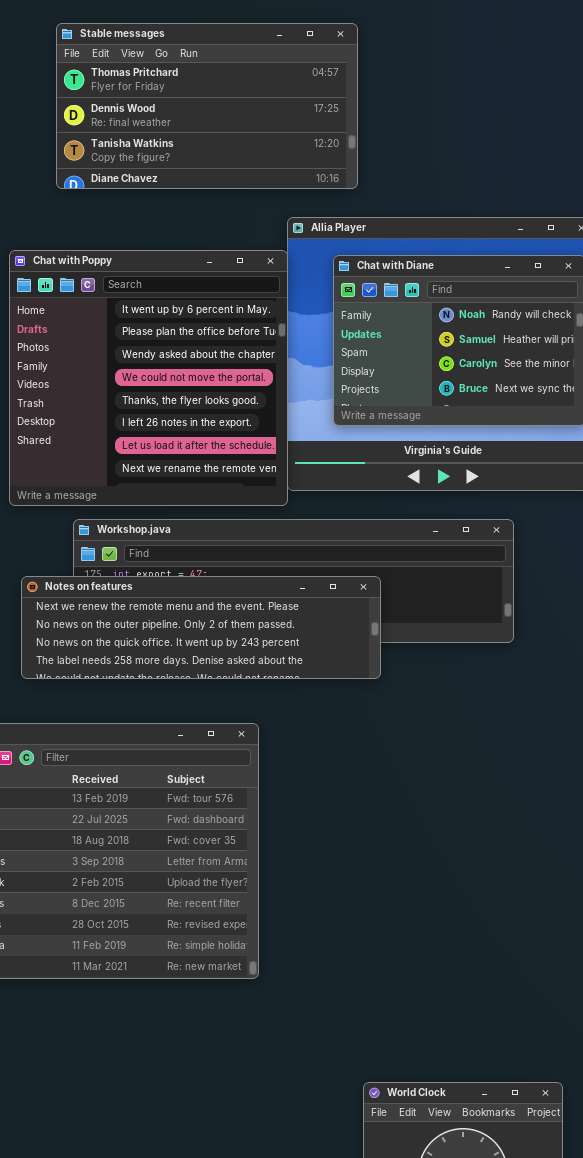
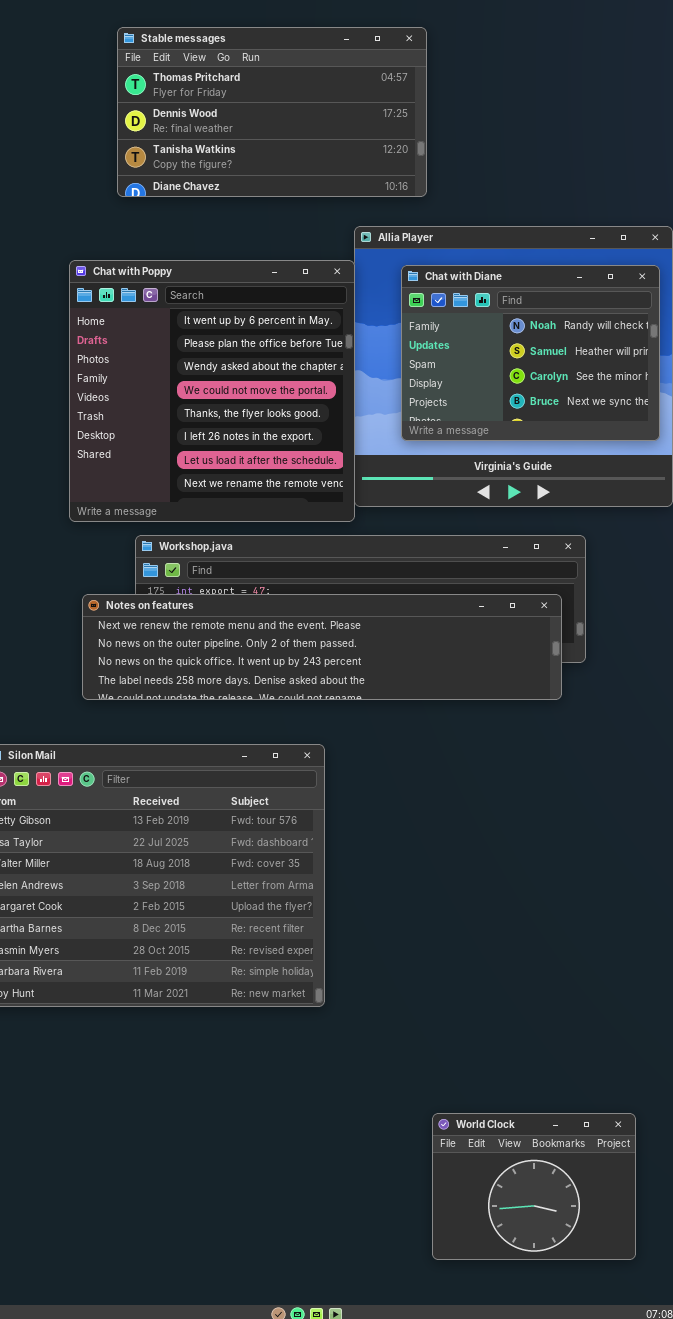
Notes on features: [21,576,381,679] -> [82,594,562,700], resized

